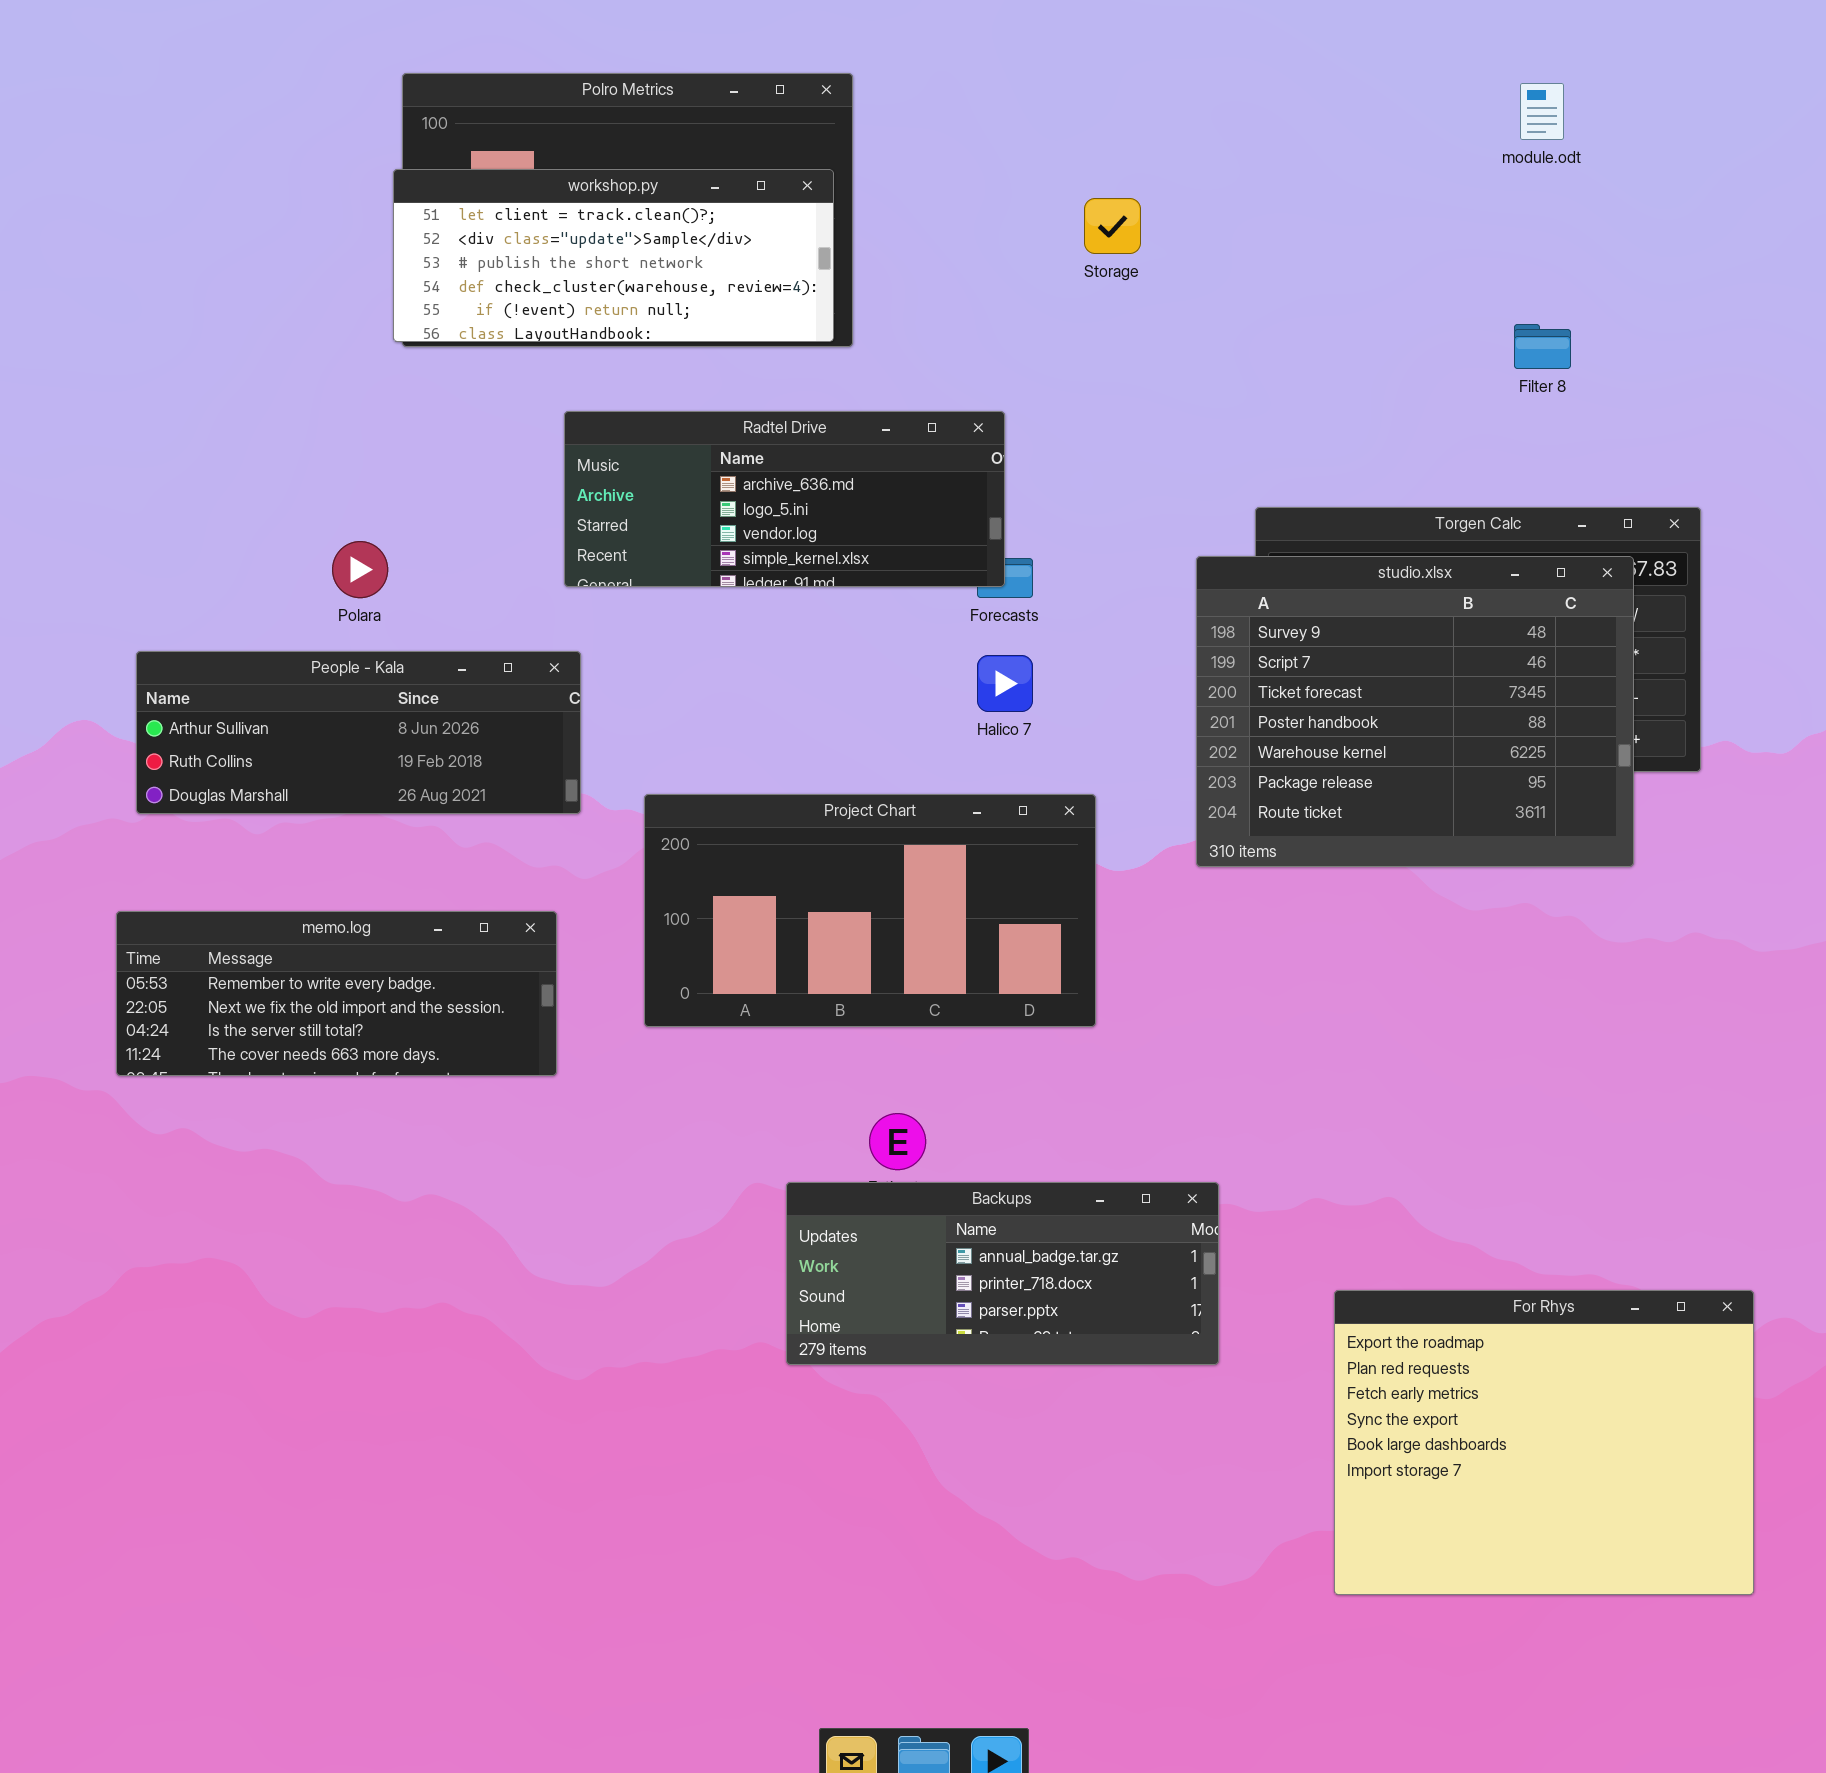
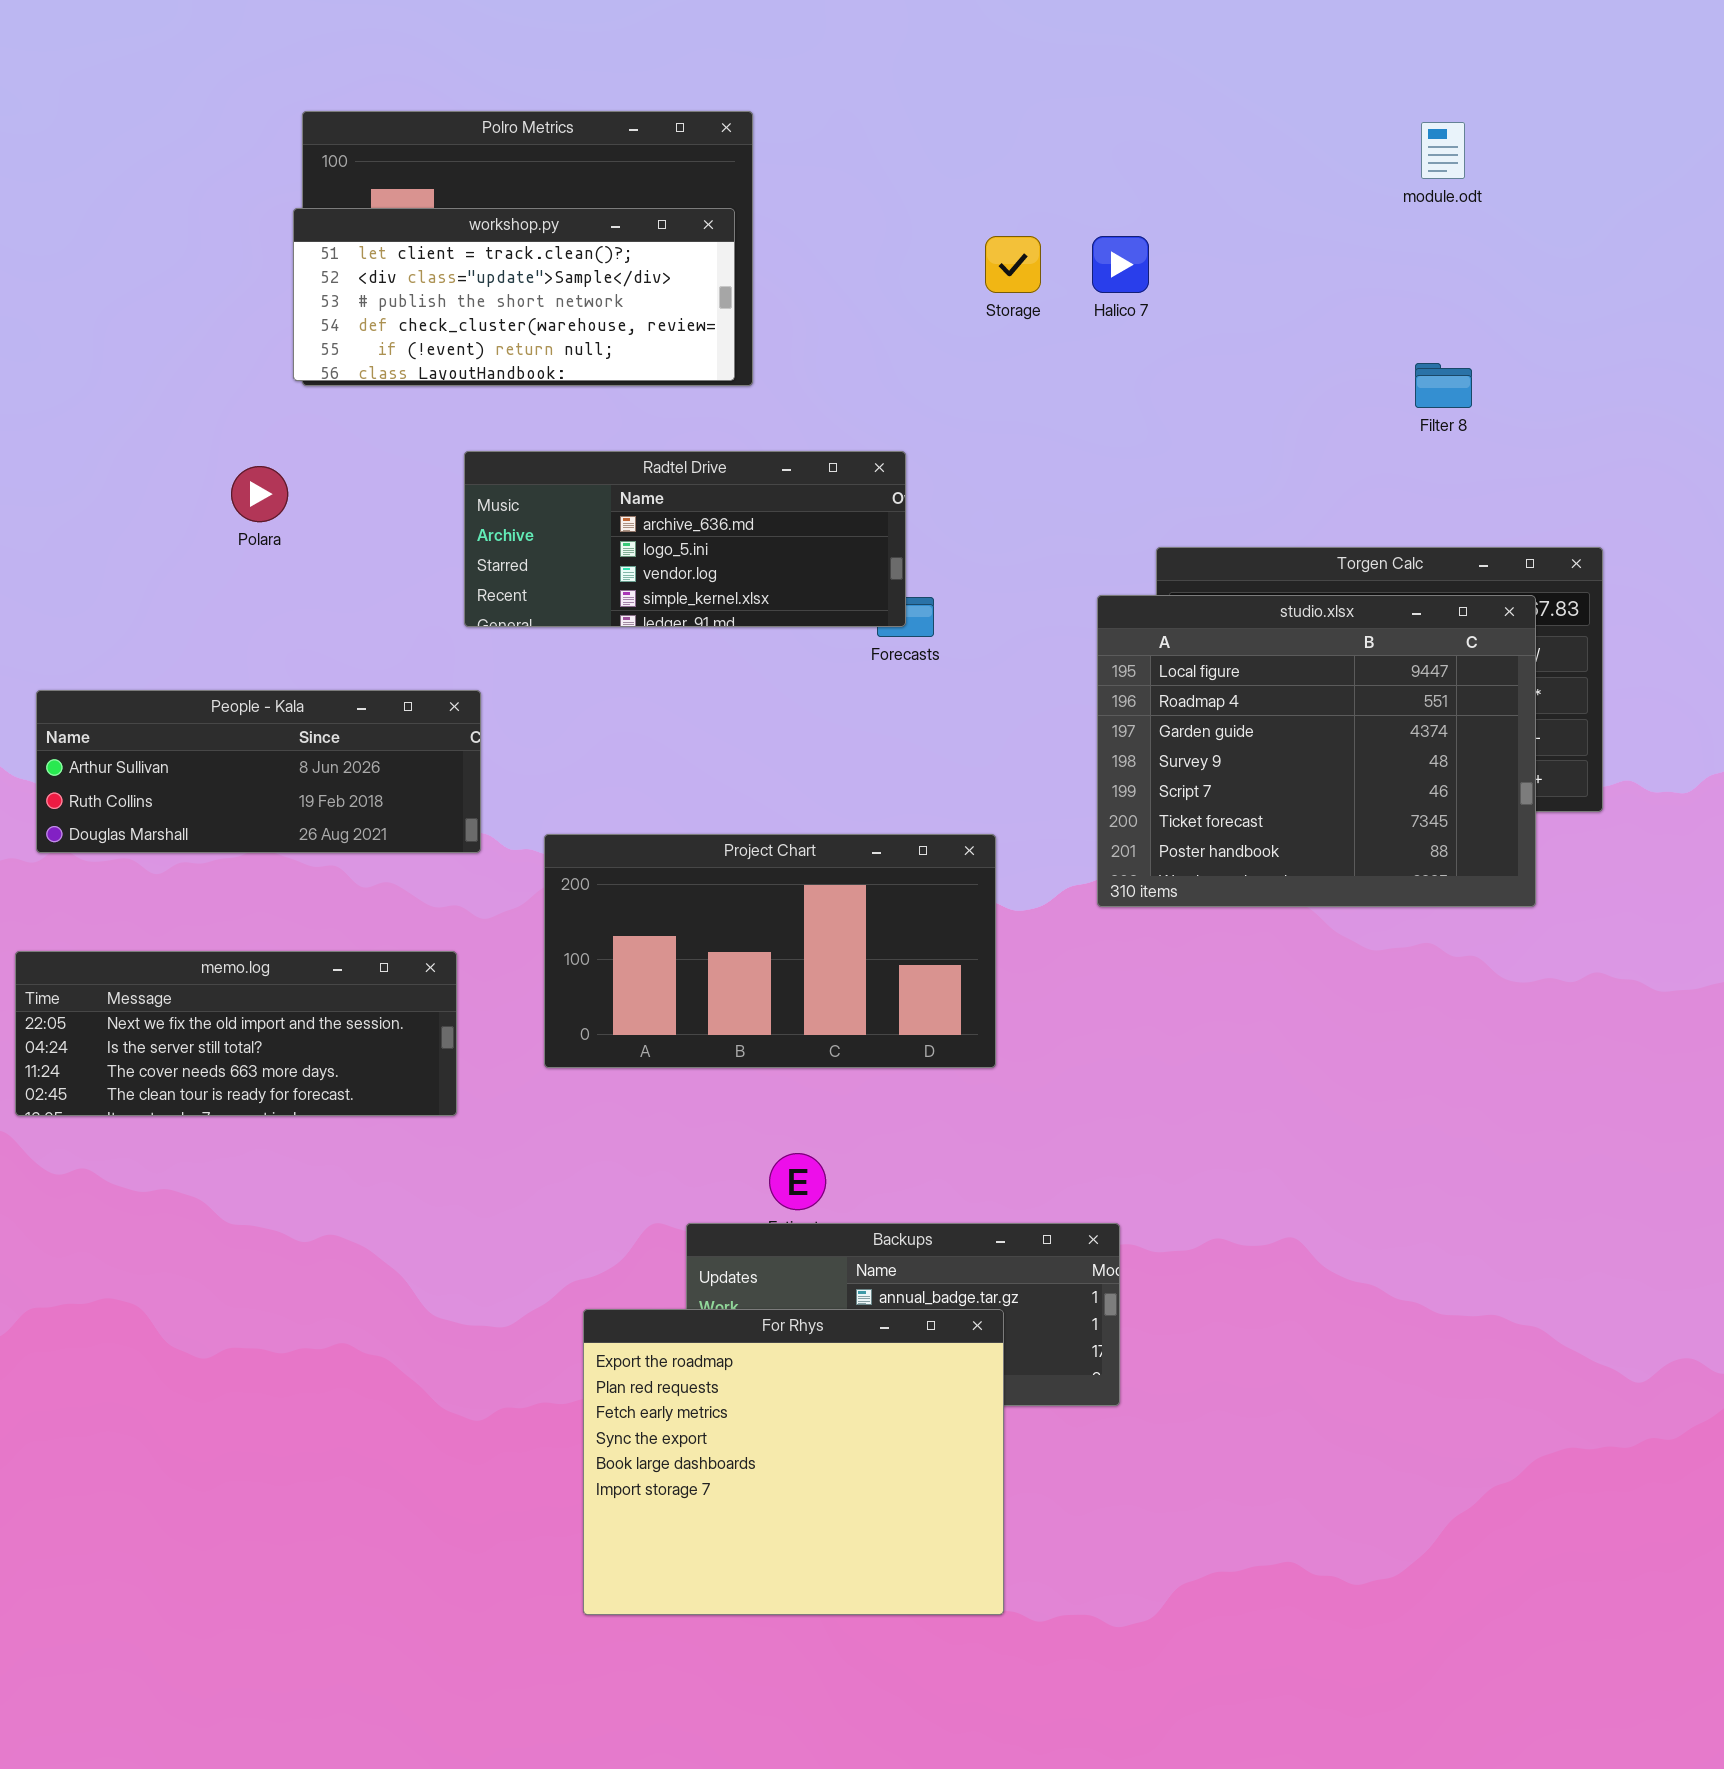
Polara: [332,541,388,598] -> [231,466,288,522], moved
studio.xlsx: [1196,556,1634,867] -> [1097,595,1536,907], scrolled up 3 rows
Halico 7: [977,655,1033,712] -> [1092,236,1149,293], moved
memo.log: [116,911,557,1076] -> [15,951,457,1116], scrolled down 1 row
For Rhys: [1334,1290,1754,1595] -> [583,1309,1004,1615], moved

